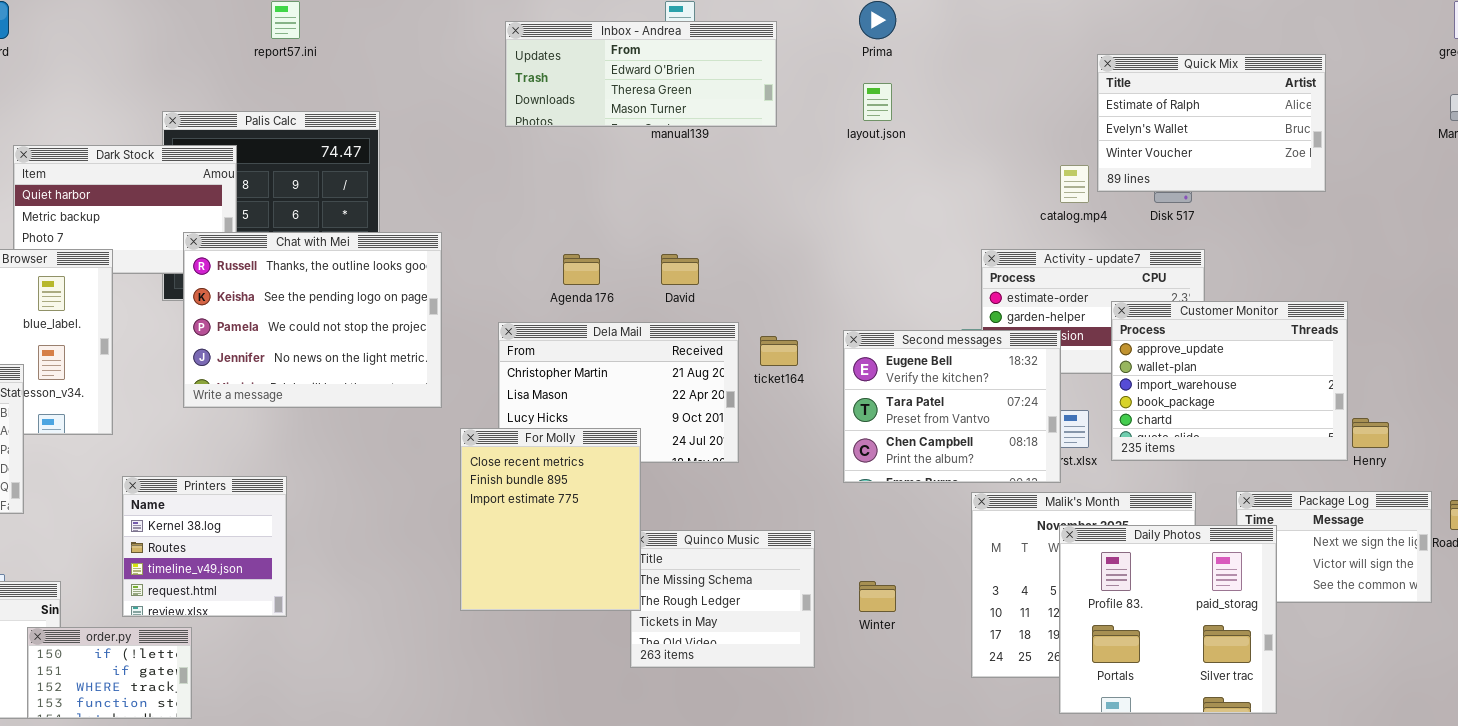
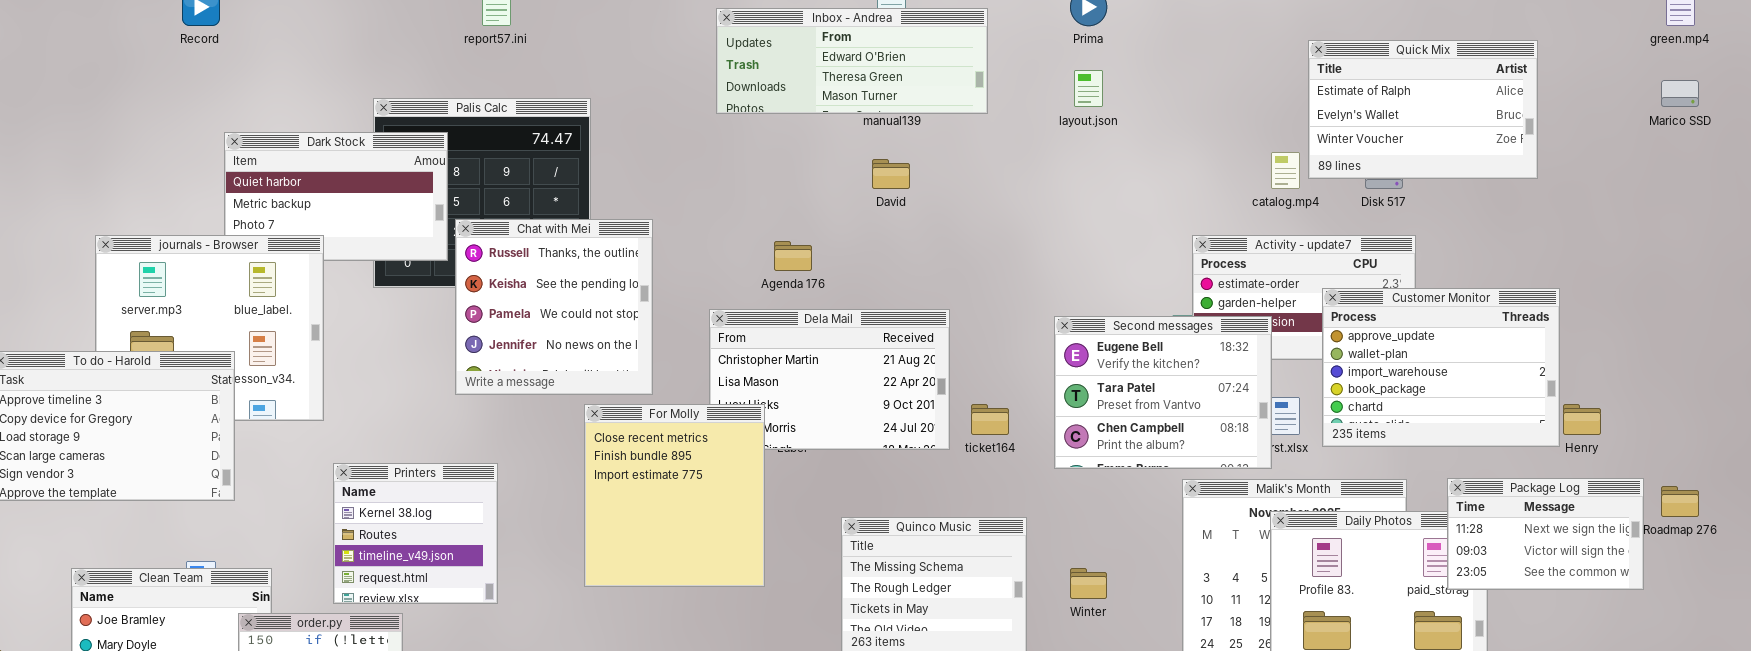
Chat with Mei: [183,232,442,408] -> [455,219,653,395], resized
David: [661,254,699,285] -> [872,159,910,189], moved
ticket164: [760,336,798,366] -> [971,404,1009,435], moved
For Molly: [460,428,641,611] -> [584,404,765,587], moved
Package Log: [1236,491,1432,603] -> [1447,478,1644,590], raised

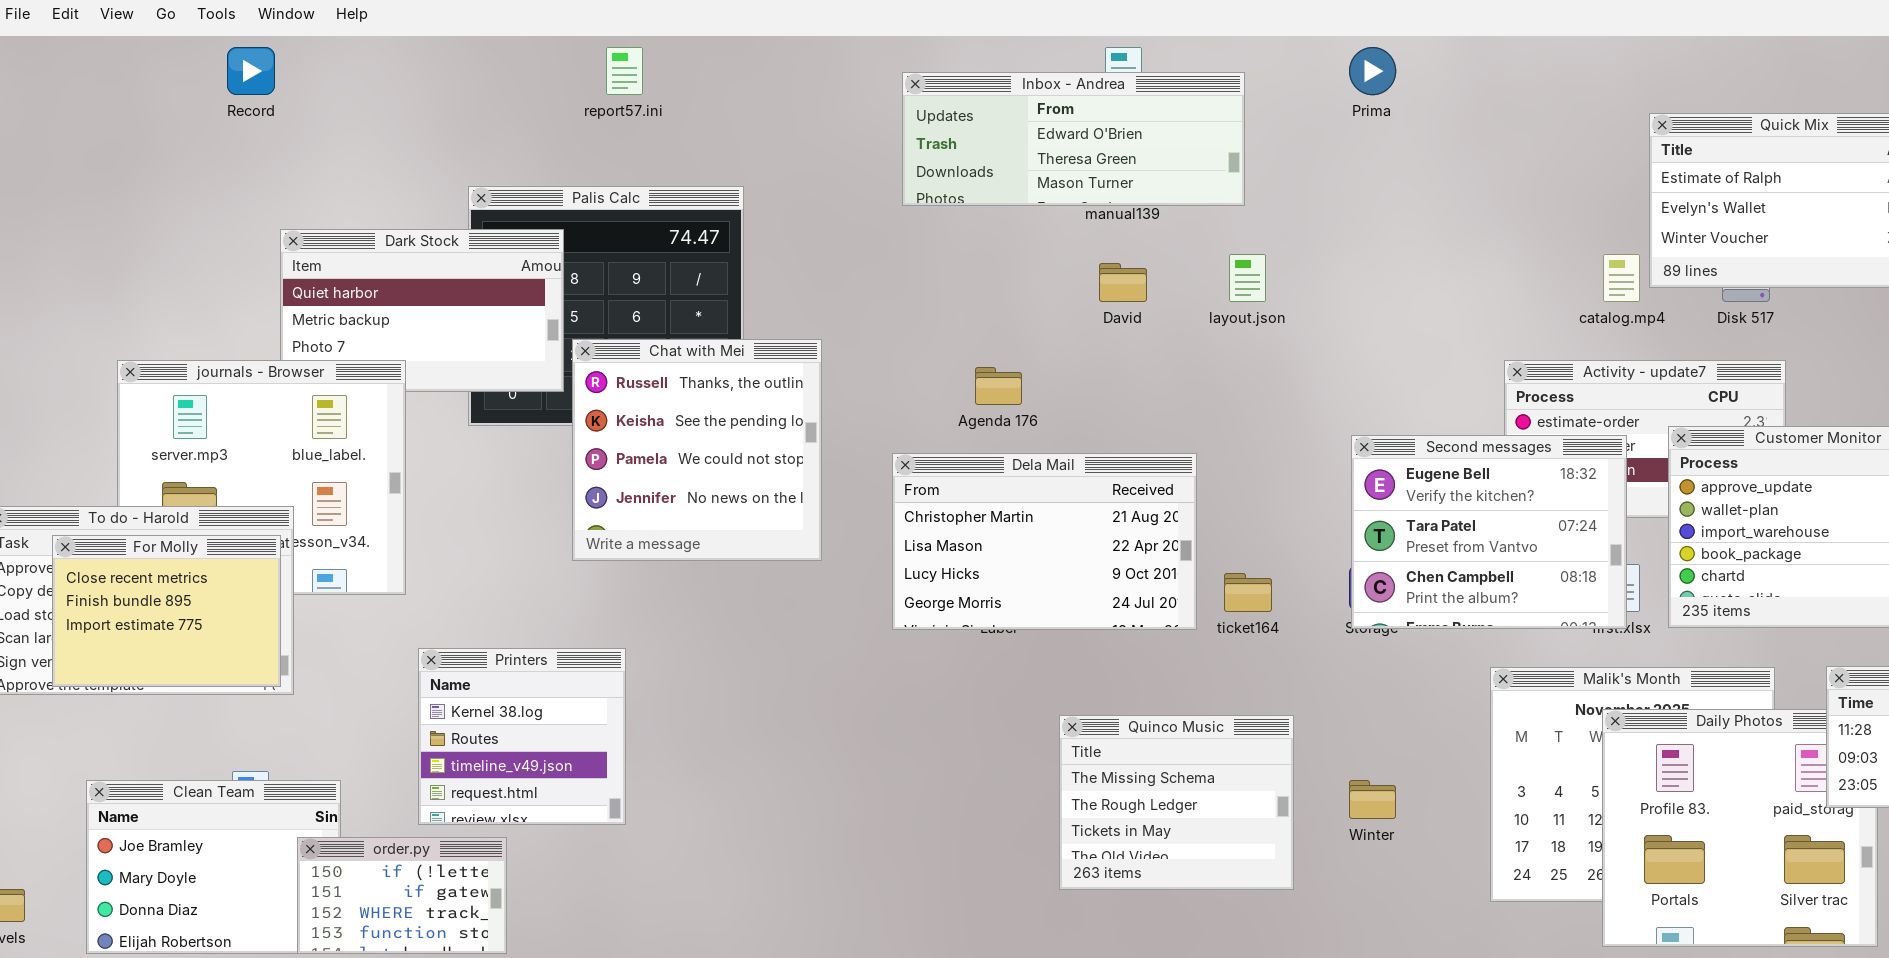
layout.json: [1074,70,1103,107] -> [1229,254,1266,302], moved
Second messages: [1054,316,1272,469] -> [1351,435,1627,629], moved
For Molly: [584,404,765,587] -> [52,535,281,687], moved, resized

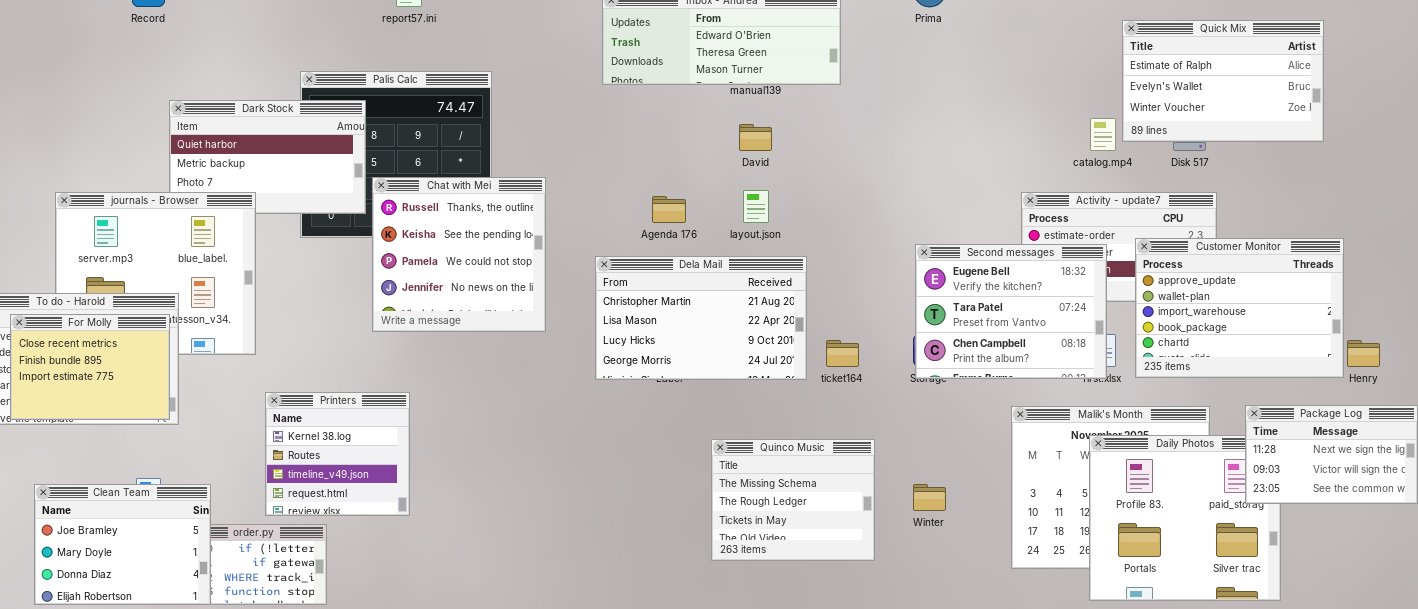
layout.json: [1229,254,1266,302] -> [743,190,769,223], moved
Clean Team: [86,780,341,954] -> [34,484,211,605], raised

